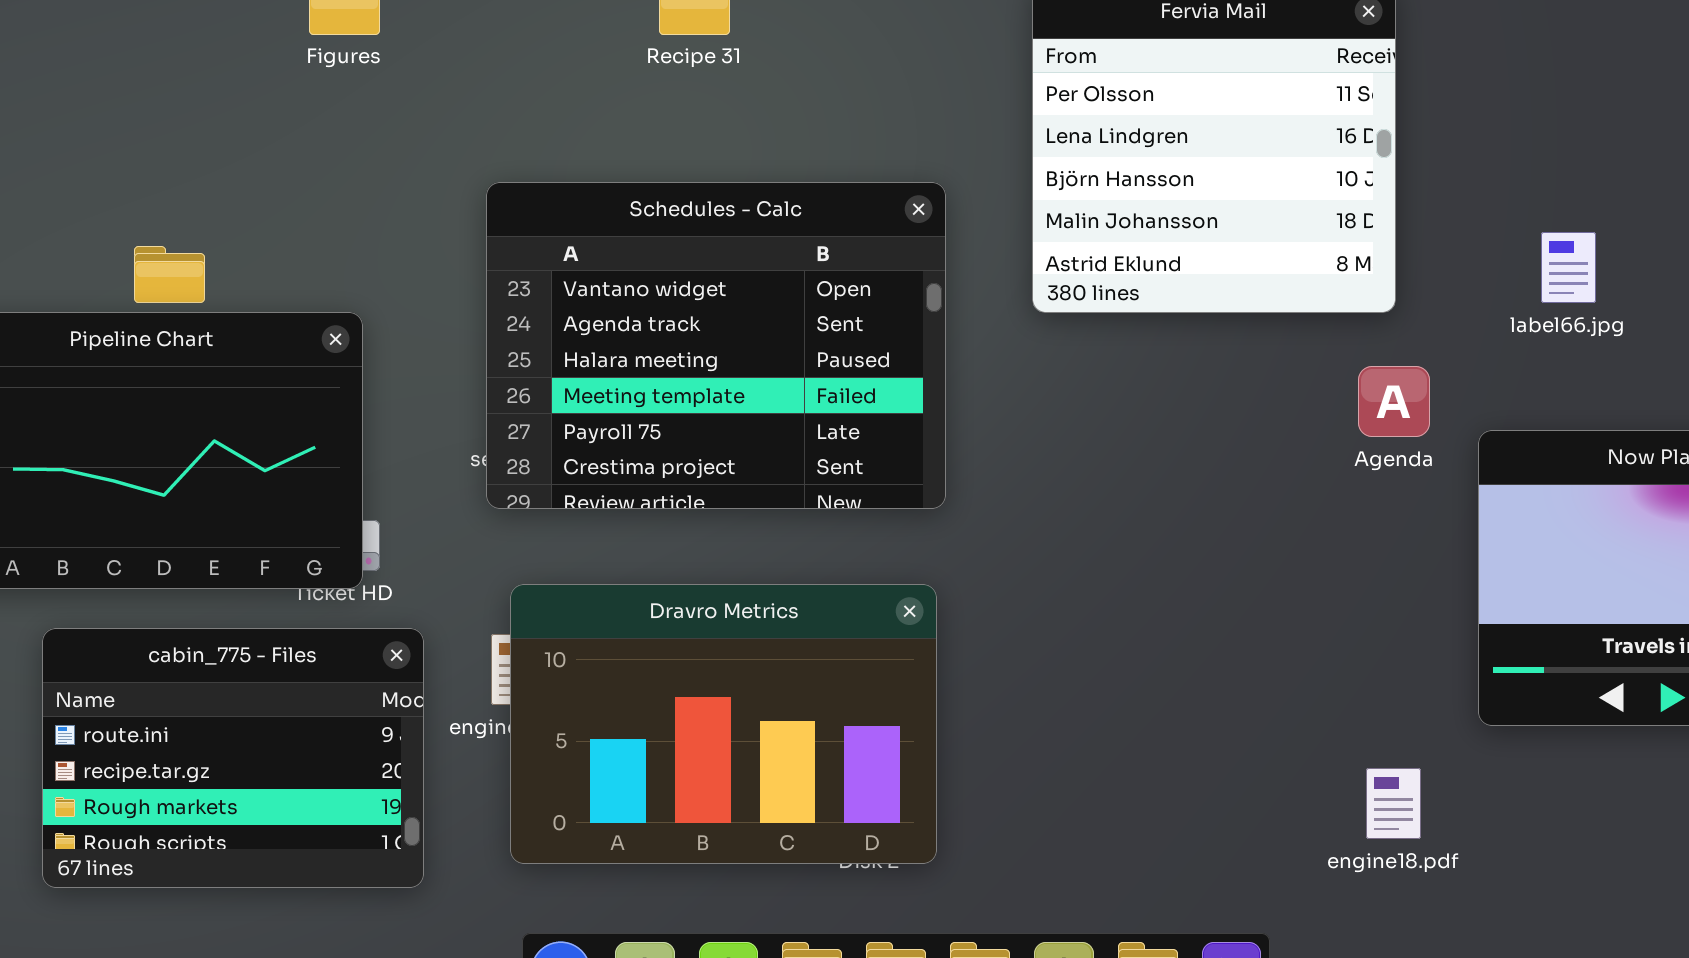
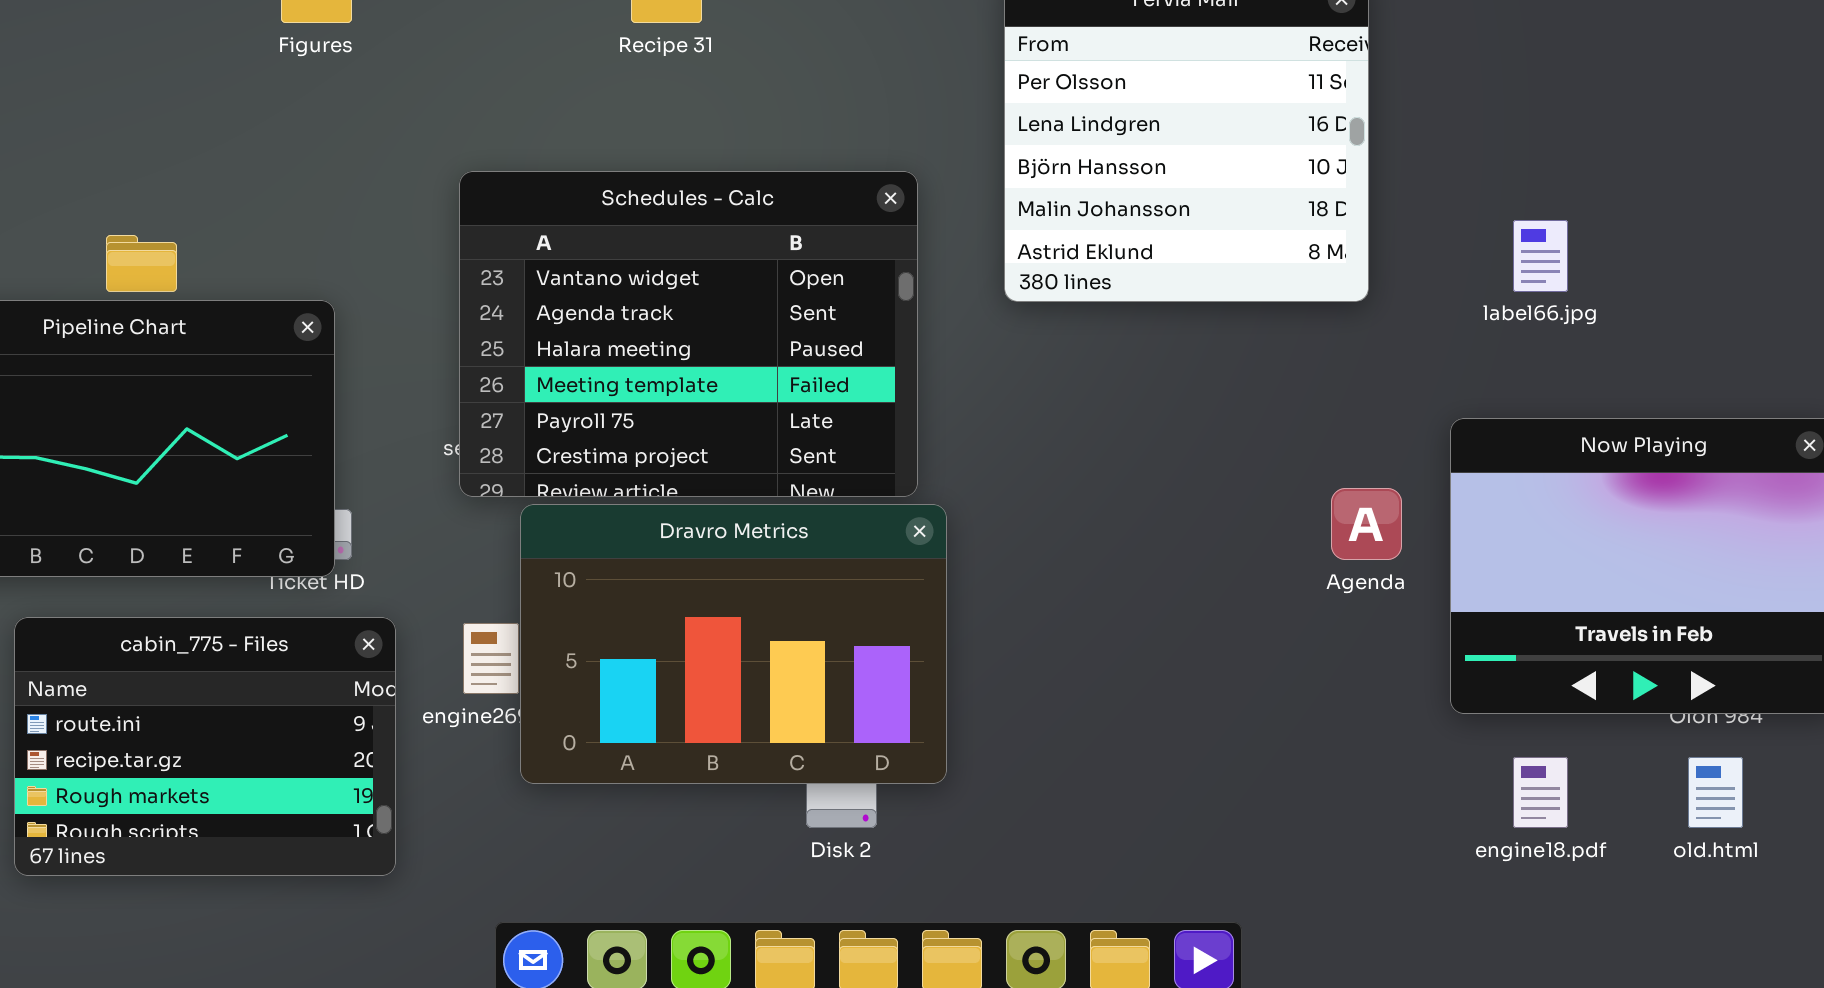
Agenda: [1358,366,1430,437] -> [1331,488,1402,560], moved
Dravro Metrics: [510,584,937,864] -> [520,504,947,784], moved
engine18.pdf: [1366,768,1421,839] -> [1513,757,1568,828], moved

